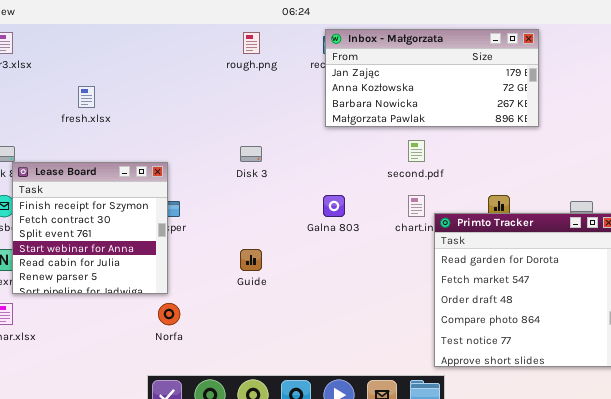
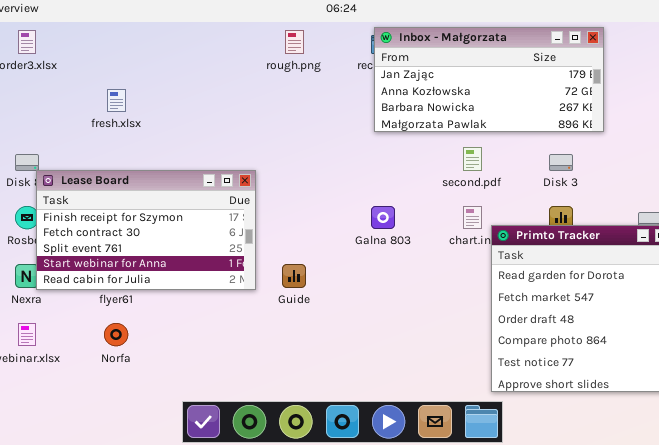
Disk 3: [240,146,262,162] -> [549,154,573,171], moved
Lease Board: [12,162,168,294] -> [36,170,256,290], resized
Norfa: [158,303,180,325] -> [104,323,128,346], moved

